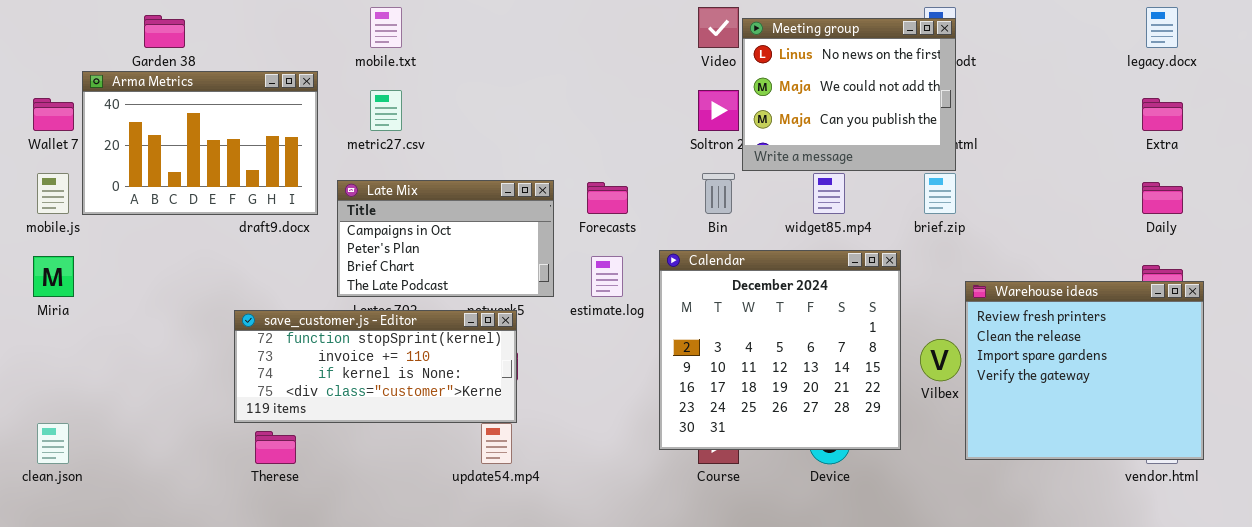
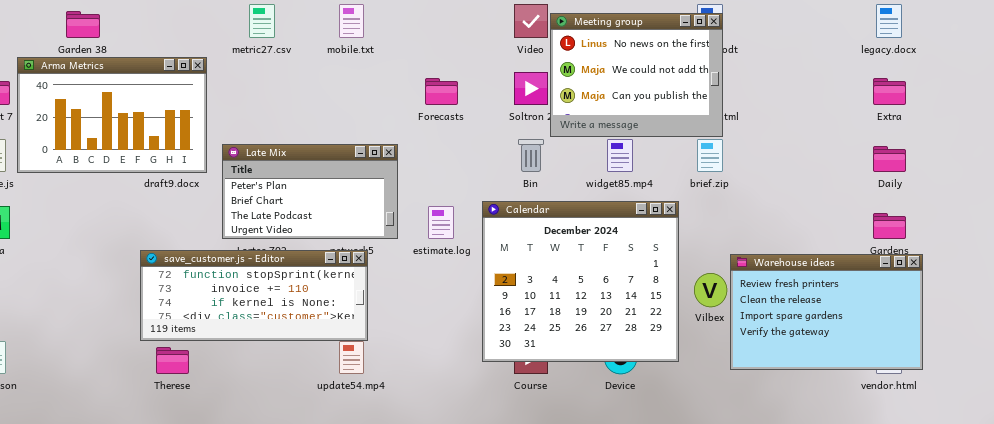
mobile.txt: [370,7,402,48] -> [339,4,364,38], moved
metric27.csv: [370,90,402,131] -> [249,4,275,38], moved
Late Mix: [337,180,554,297] -> [222,144,398,239], scrolled down 1 row
Forecasts: [587,182,628,214] -> [425,78,458,105], moved
Warehouse ideas: [965,281,1204,460] -> [730,254,923,370], resized

